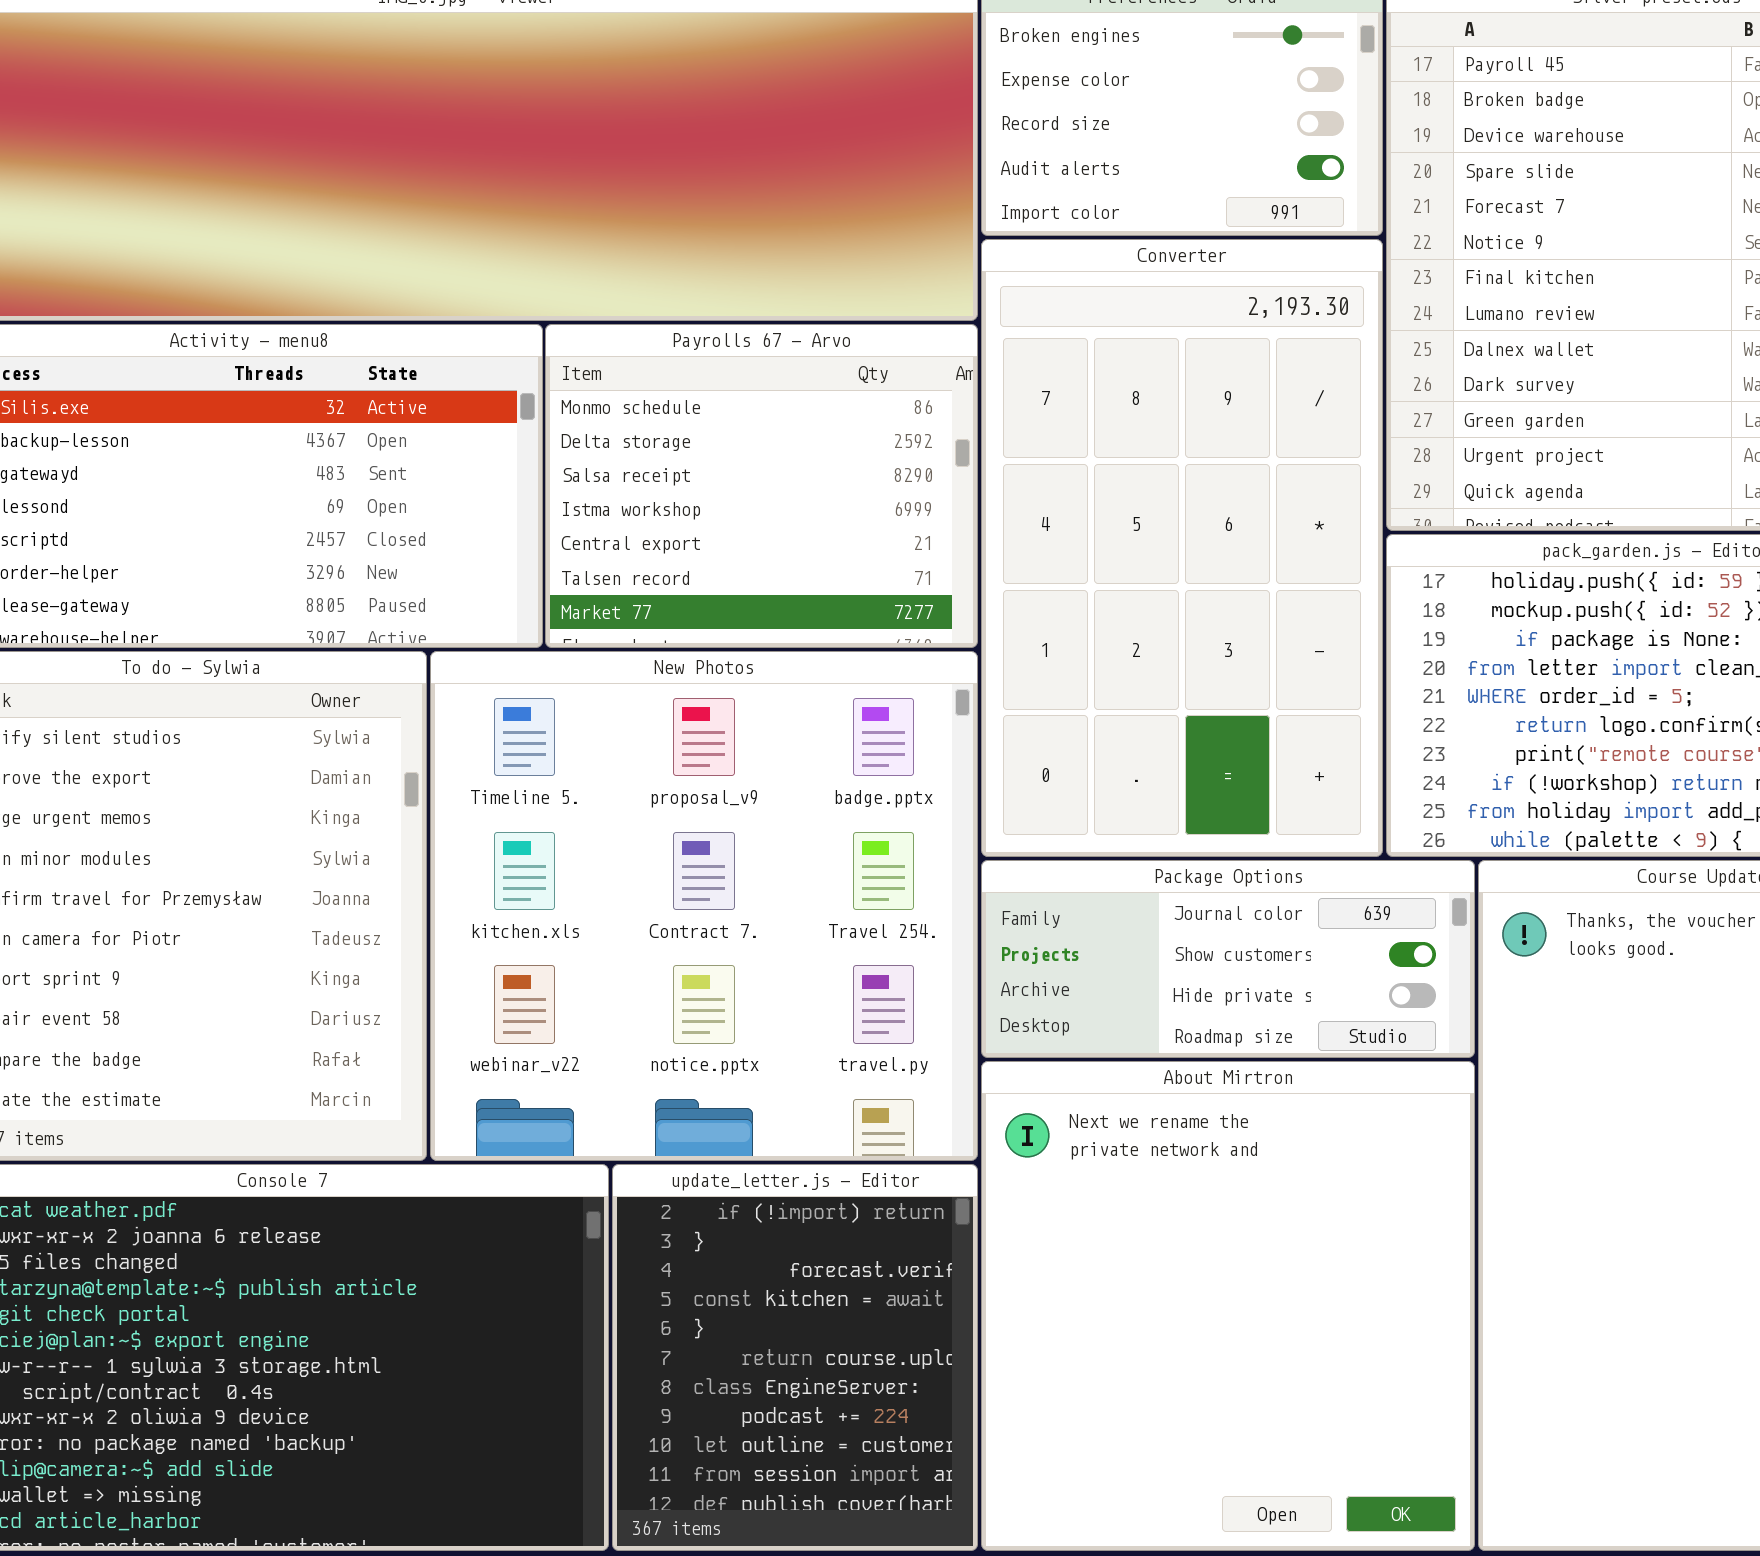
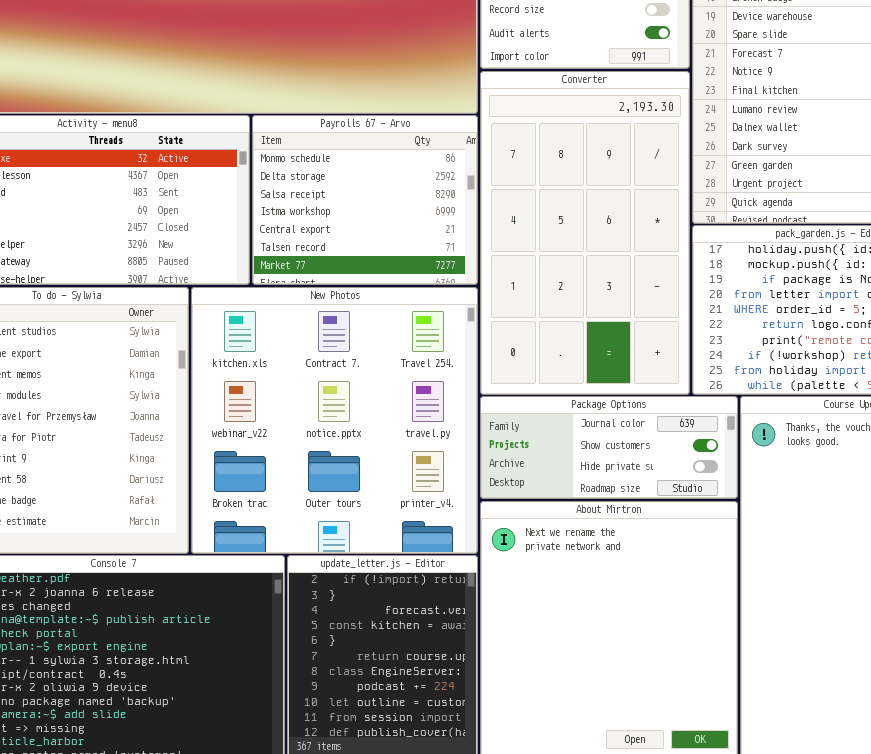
New Photos: [430,651,978,1161] -> [191,287,478,554], scrolled down 1 row

